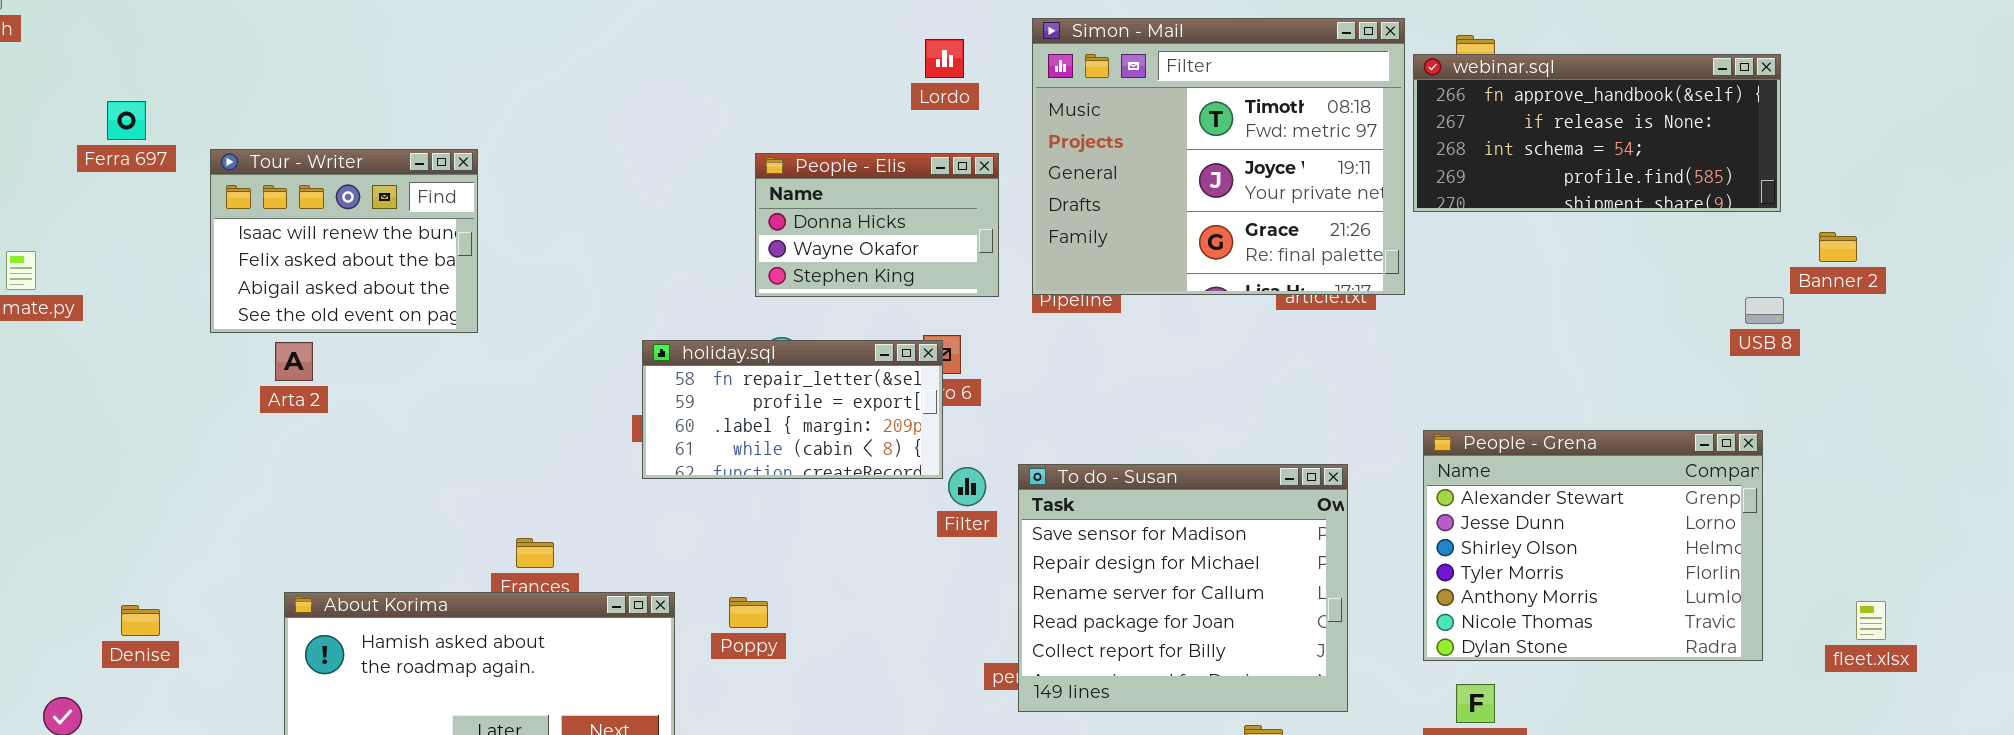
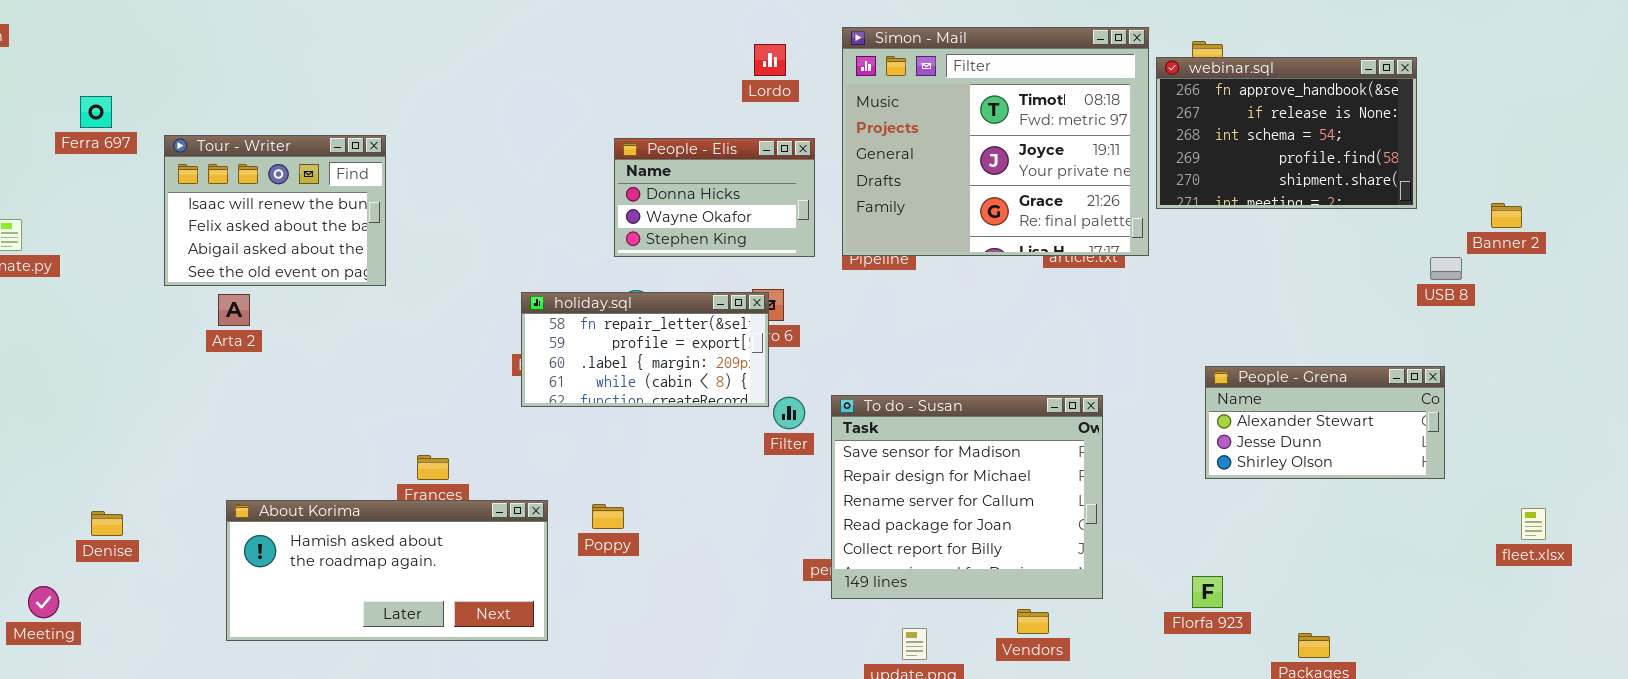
webinar.sql: [1413,54,1781,212] -> [1156,57,1417,209], resized
People - Grena: [1423,430,1763,661] -> [1205,366,1445,479], resized

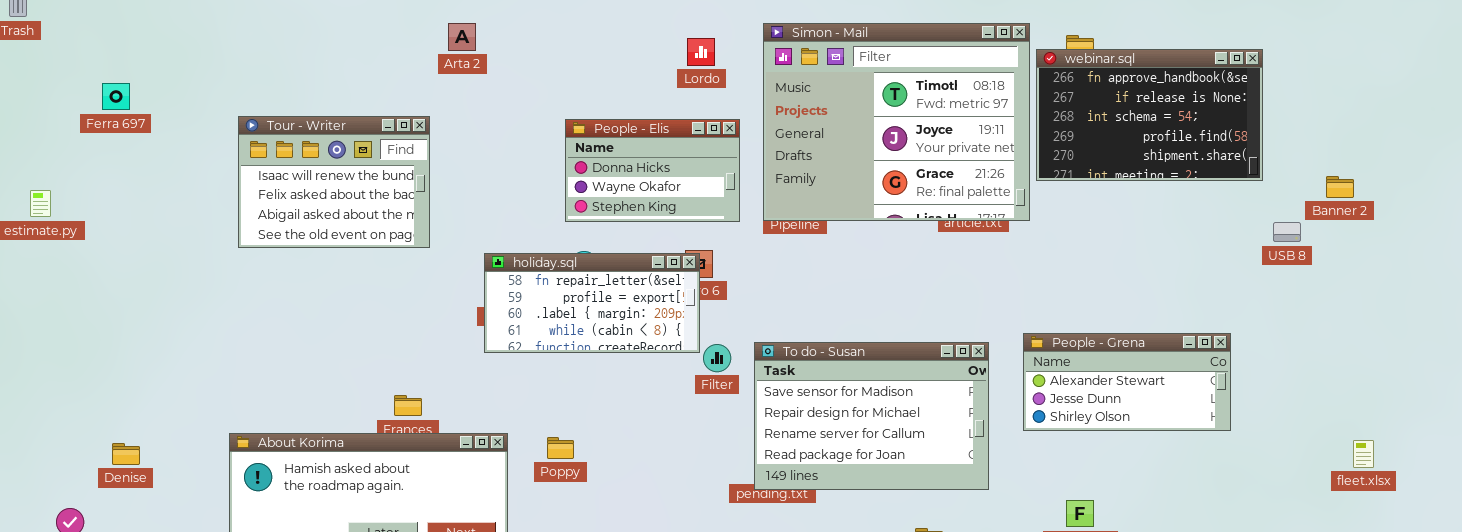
Tour - Writer: [164,135,386,286] -> [238,116,430,248], moved
Arta 2: [218,294,250,326] -> [448,23,476,51], moved
People - Grena: [1205,366,1445,479] -> [1023,333,1231,431], moved
To do - Susan: [831,395,1103,599] -> [754,342,989,490], resized

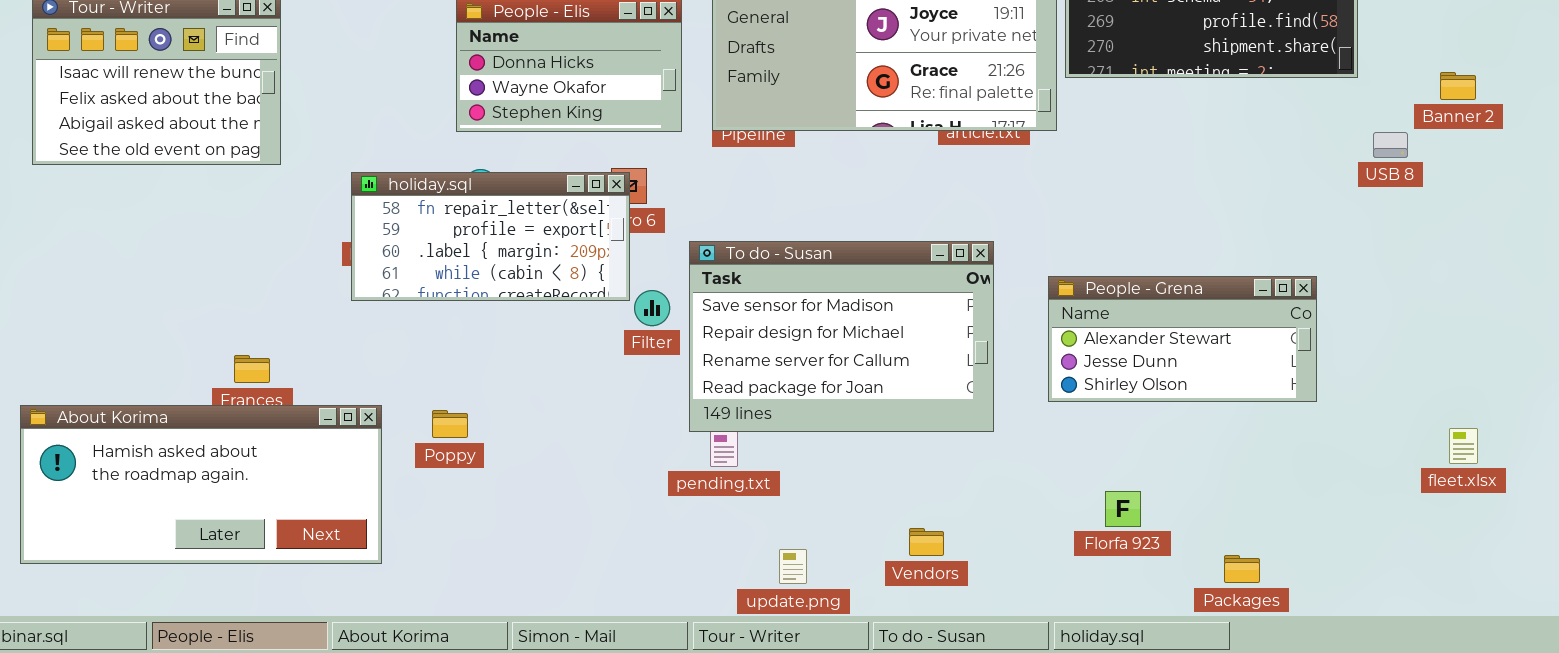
To do - Susan: [754,342,989,490] -> [689,241,994,432], moved
fleet.xlsx: [1353,440,1374,468] -> [1449,428,1478,464], moved

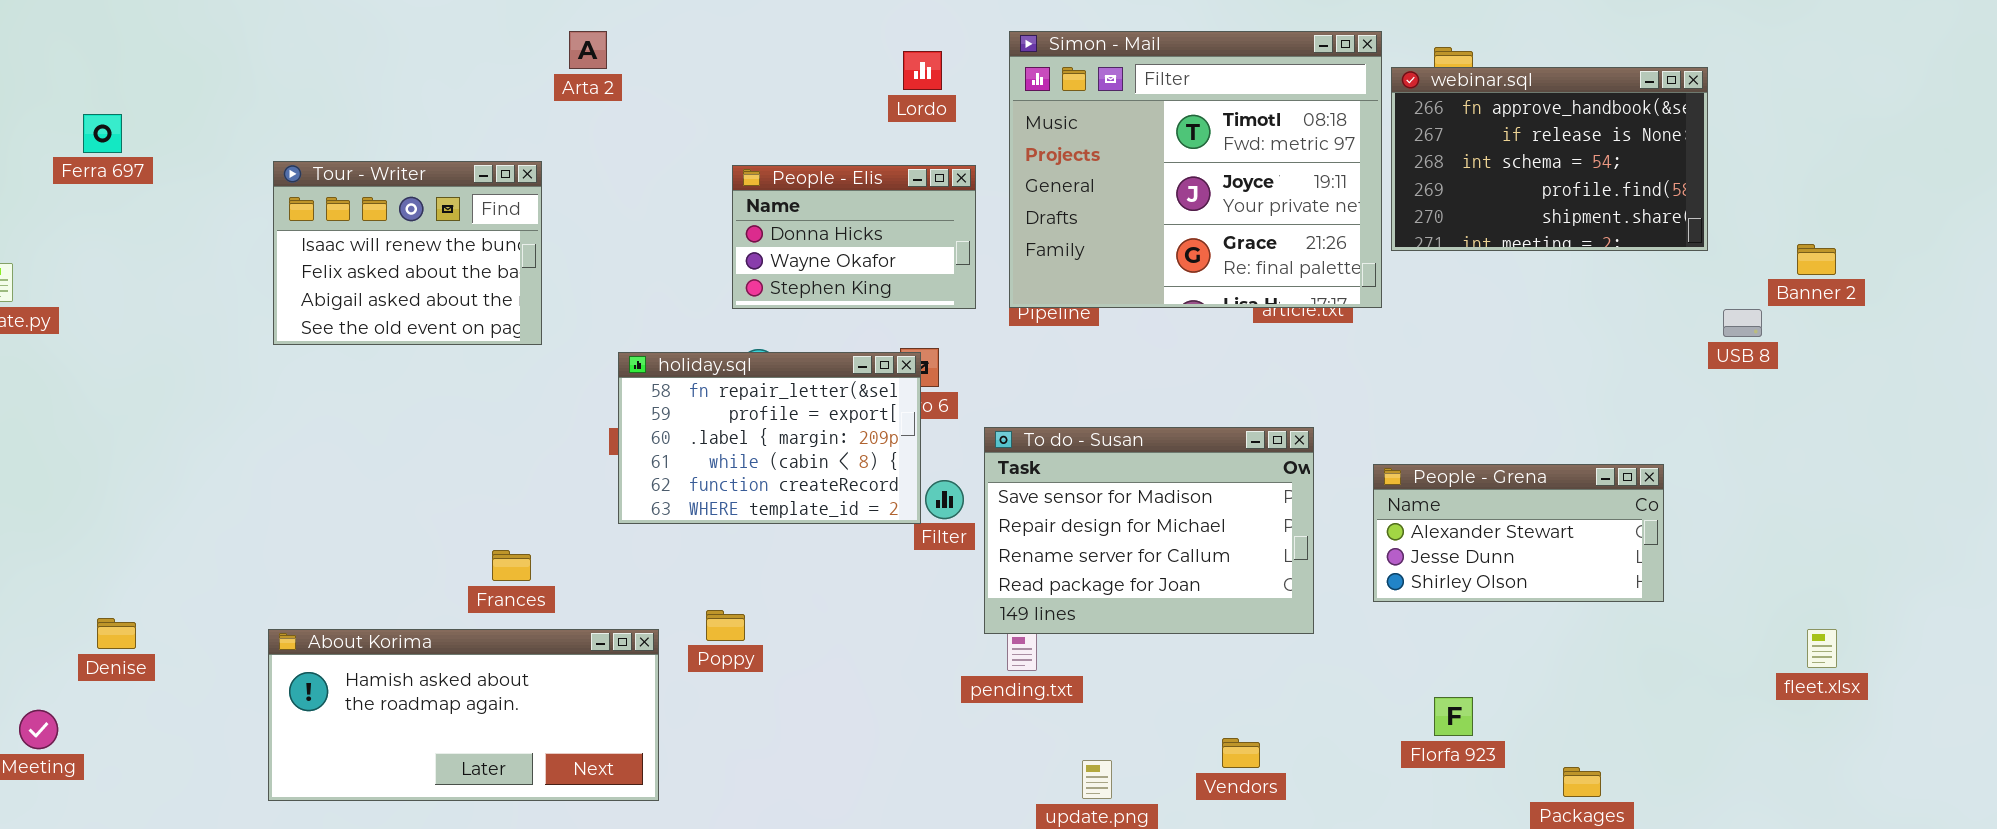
holiday.sql: [351,172,630,301] -> [618,352,921,524], resized
About Korima: [20,405,382,564] -> [268,629,659,801], moved

